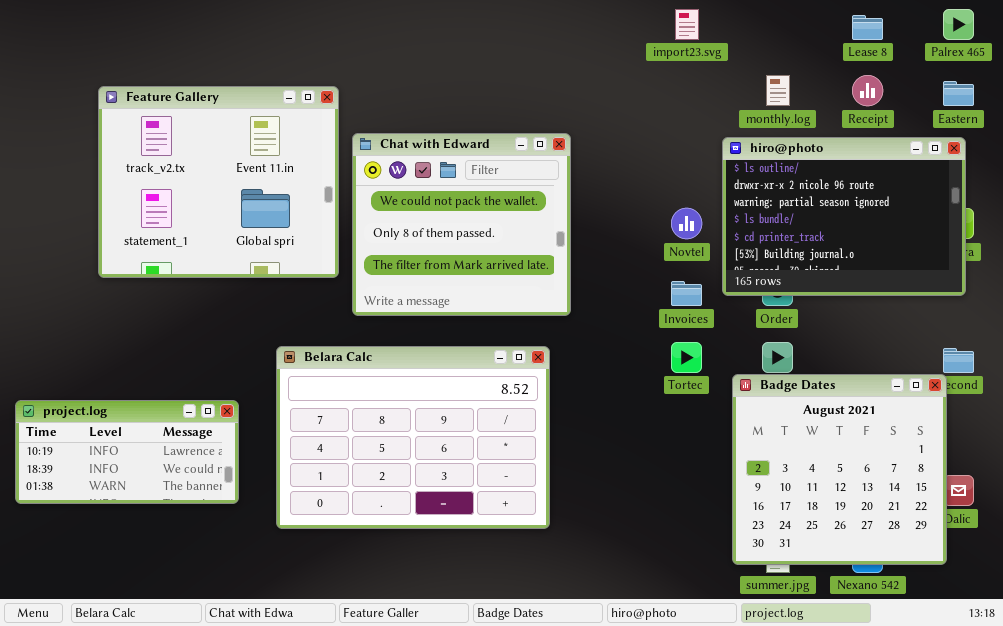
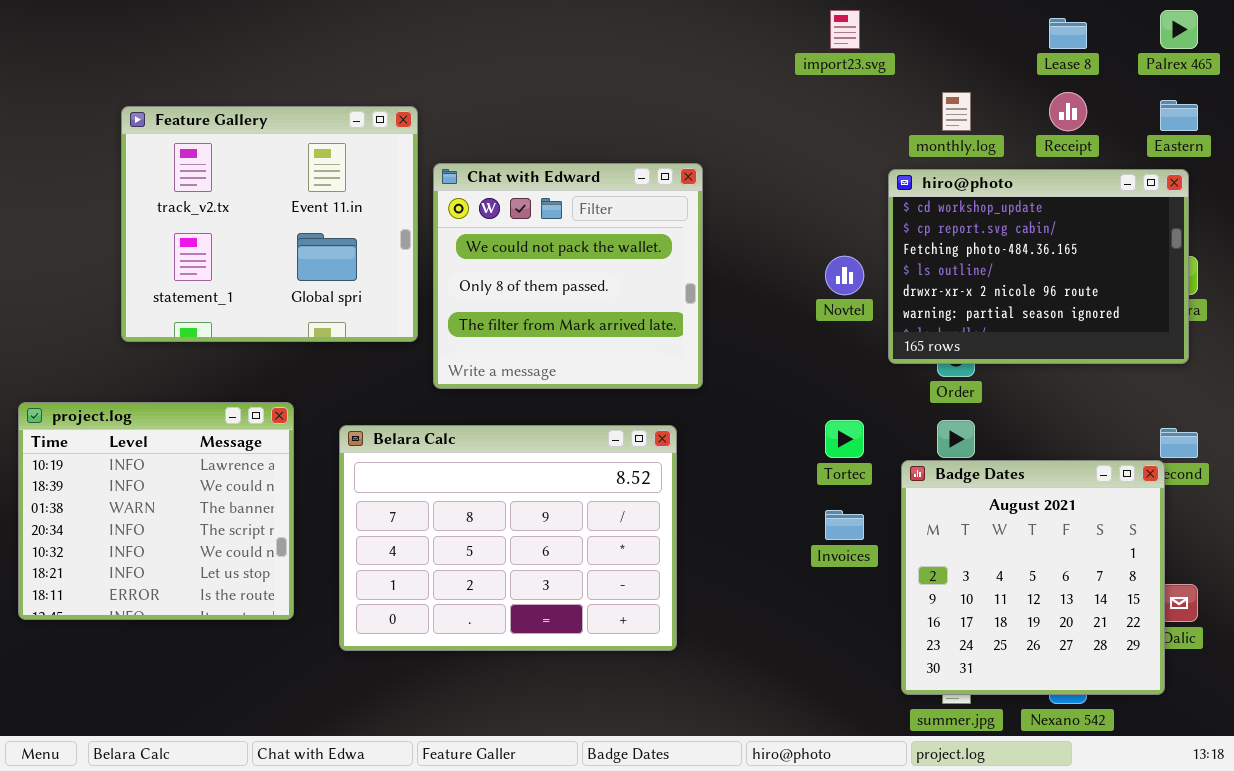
hiro@photo: [722,137,966,296] -> [888,169,1189,364], scrolled up 3 rows
Invoices: [671,281,702,306] -> [825,510,864,540], moved
project.log: [15,400,239,504] -> [18,402,294,620], resized

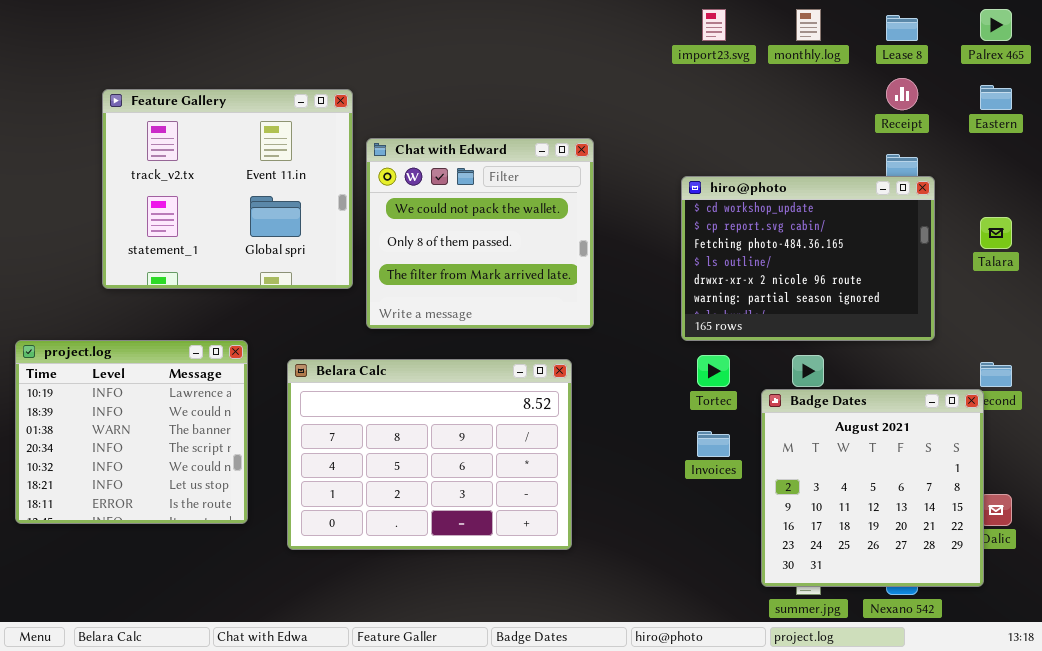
monthly.log: [942,92,971,131] -> [796,9,821,41], moved
hiro@photo: [888,169,1189,364] -> [681,176,935,341], moved

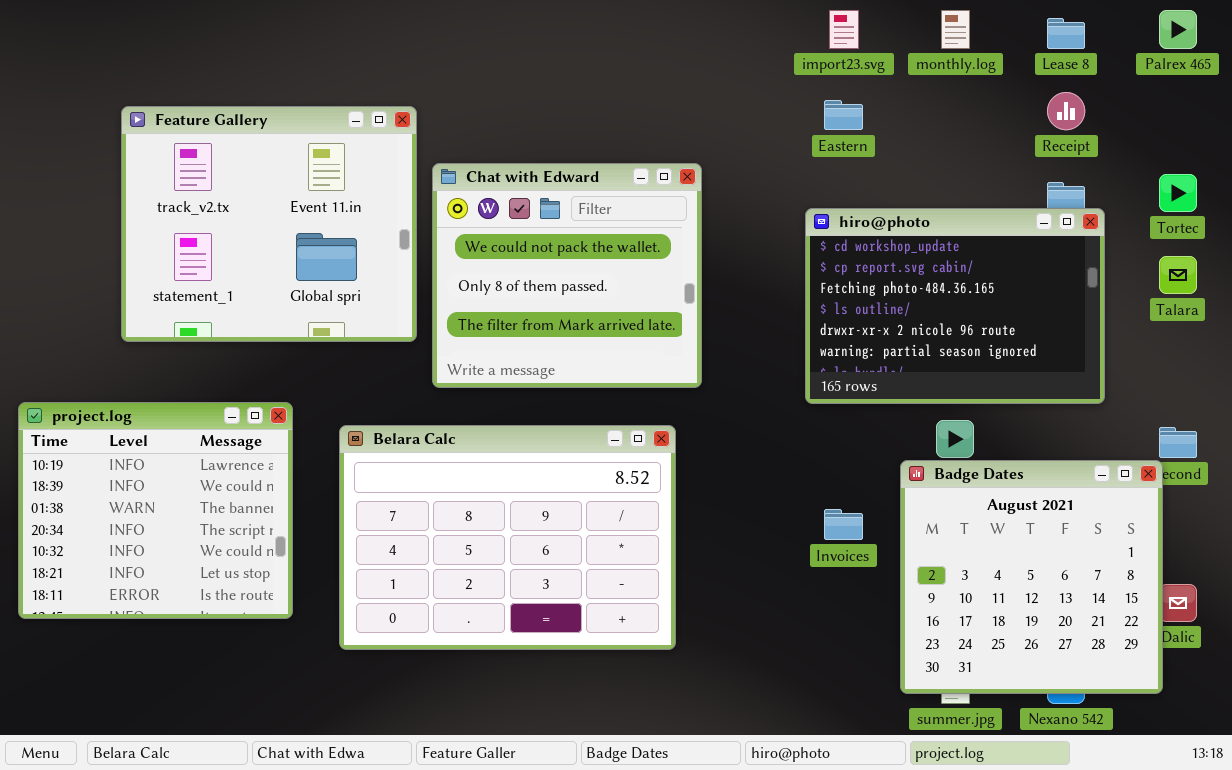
Eastern: [980,85,1012,110] -> [824,100,863,130], moved
Tortec: [697,355,730,387] -> [1159,174,1197,212], moved

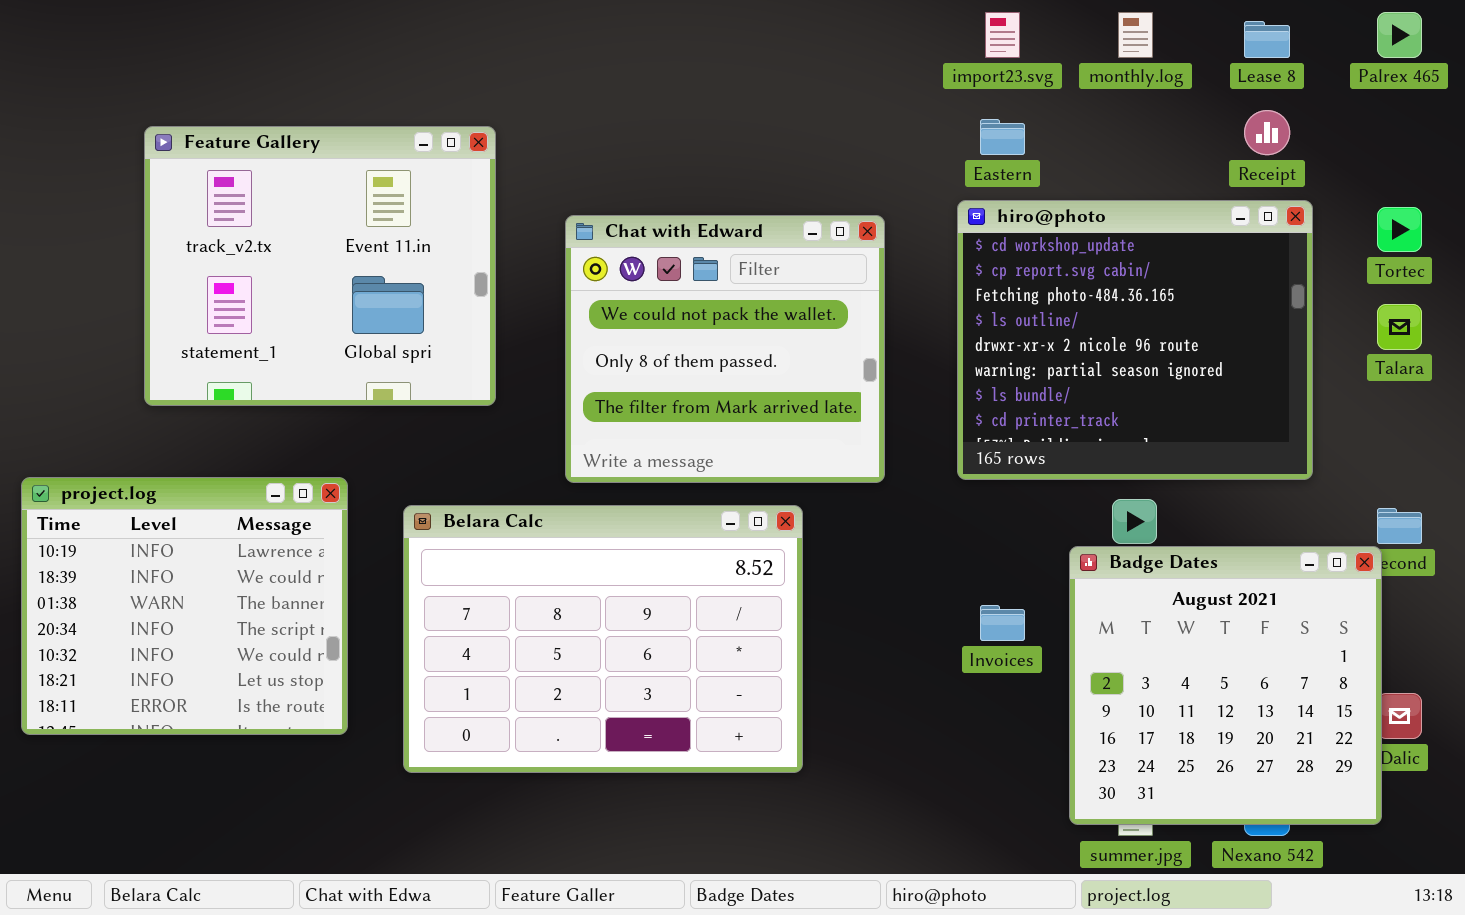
Chat with Edward: [432,163,702,388] -> [565,215,885,483], moved
hiro@photo: [805,208,1105,404] -> [957,200,1313,480], resized

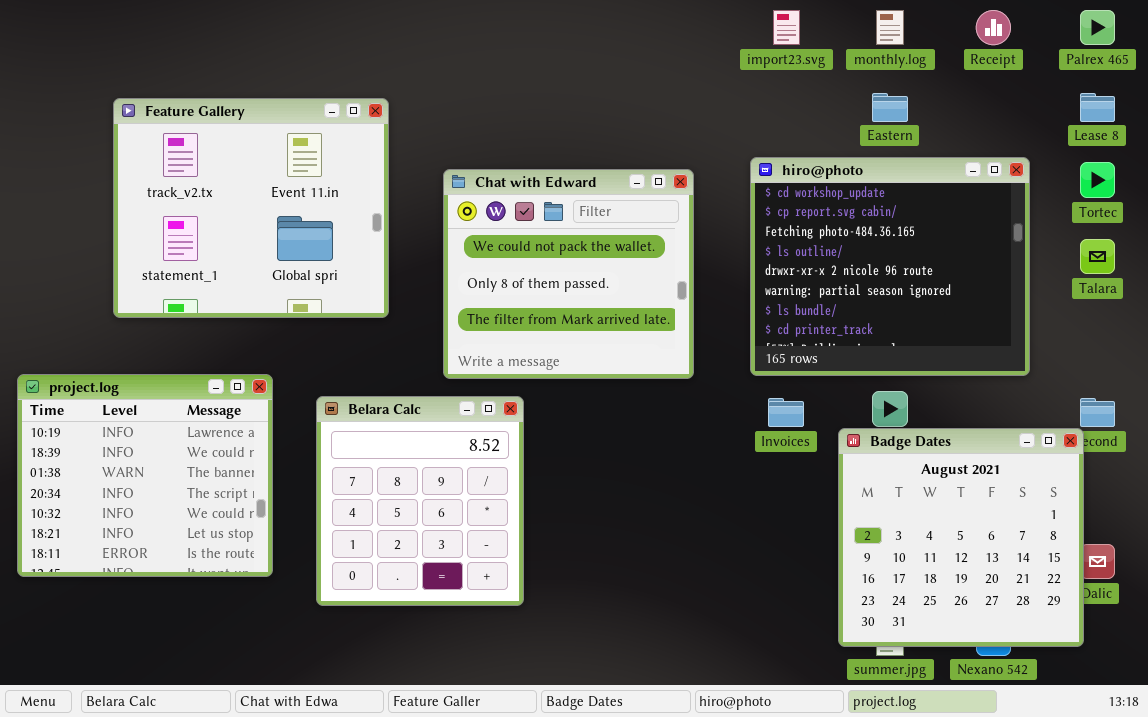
Lease 8: [1244,21,1290,58] -> [1080,93,1115,122], moved
Receipt: [1244,110,1290,155] -> [976,10,1011,45], moved
Eastern: [980,119,1025,155] -> [872,93,908,122], moved
Belara Calc: [403,505,803,773] -> [316,396,524,606], resized
Invoices: [980,605,1025,641] -> [768,398,804,427], moved

